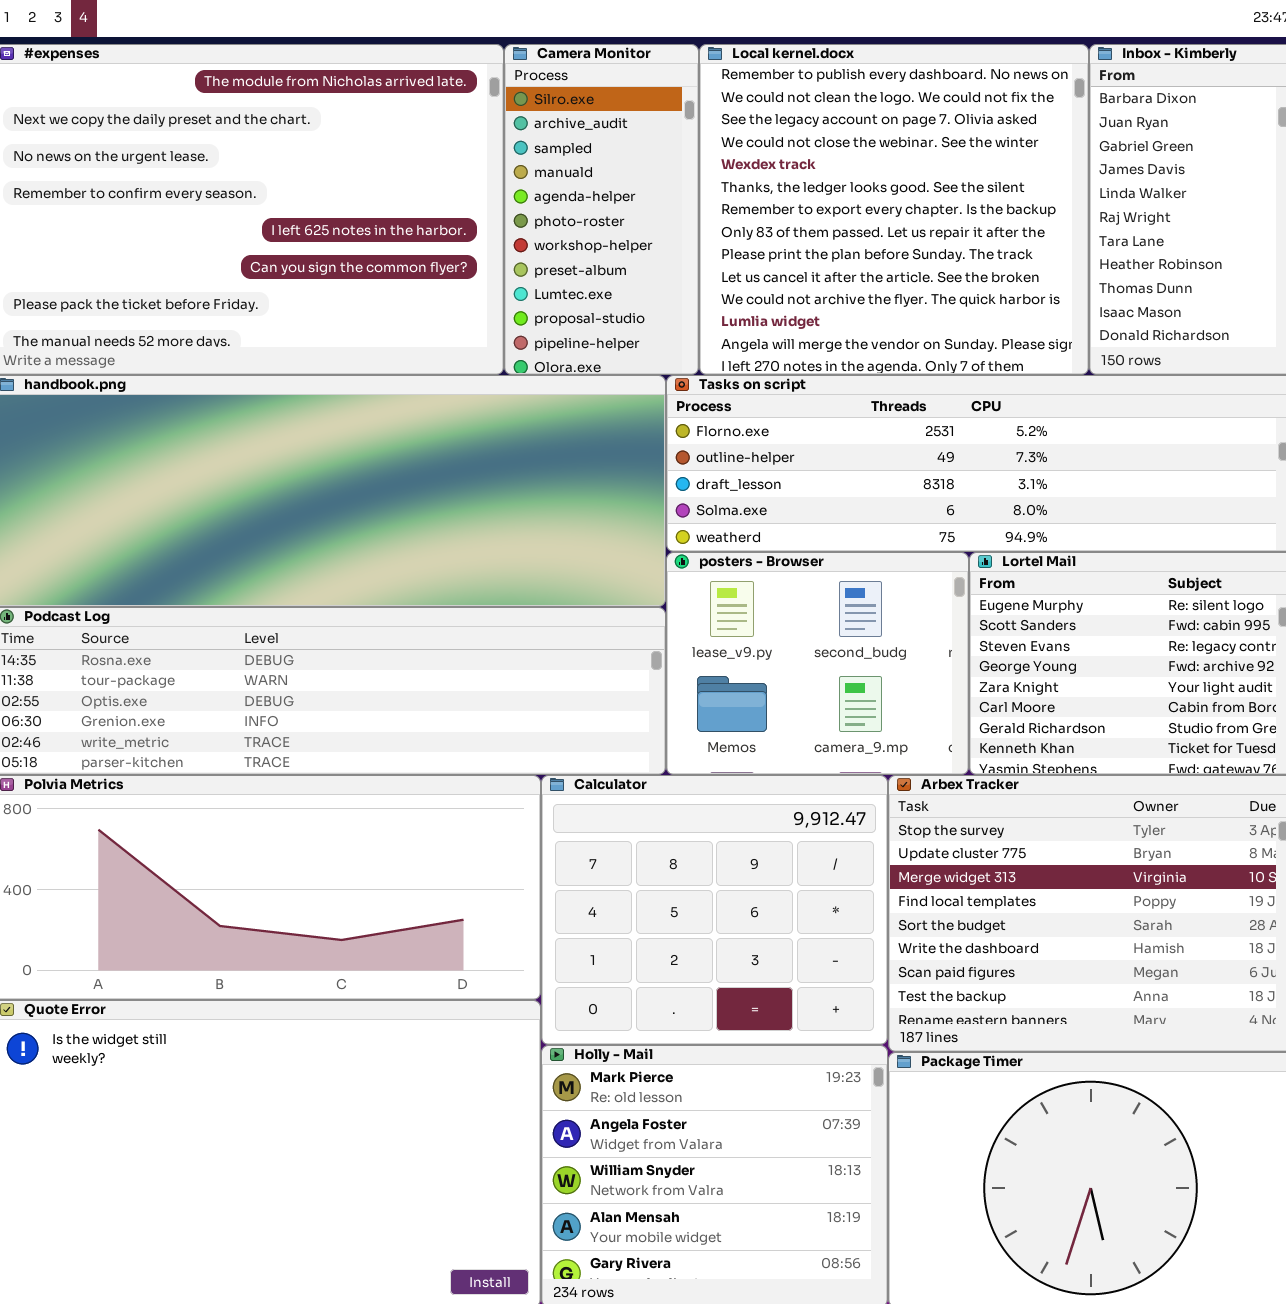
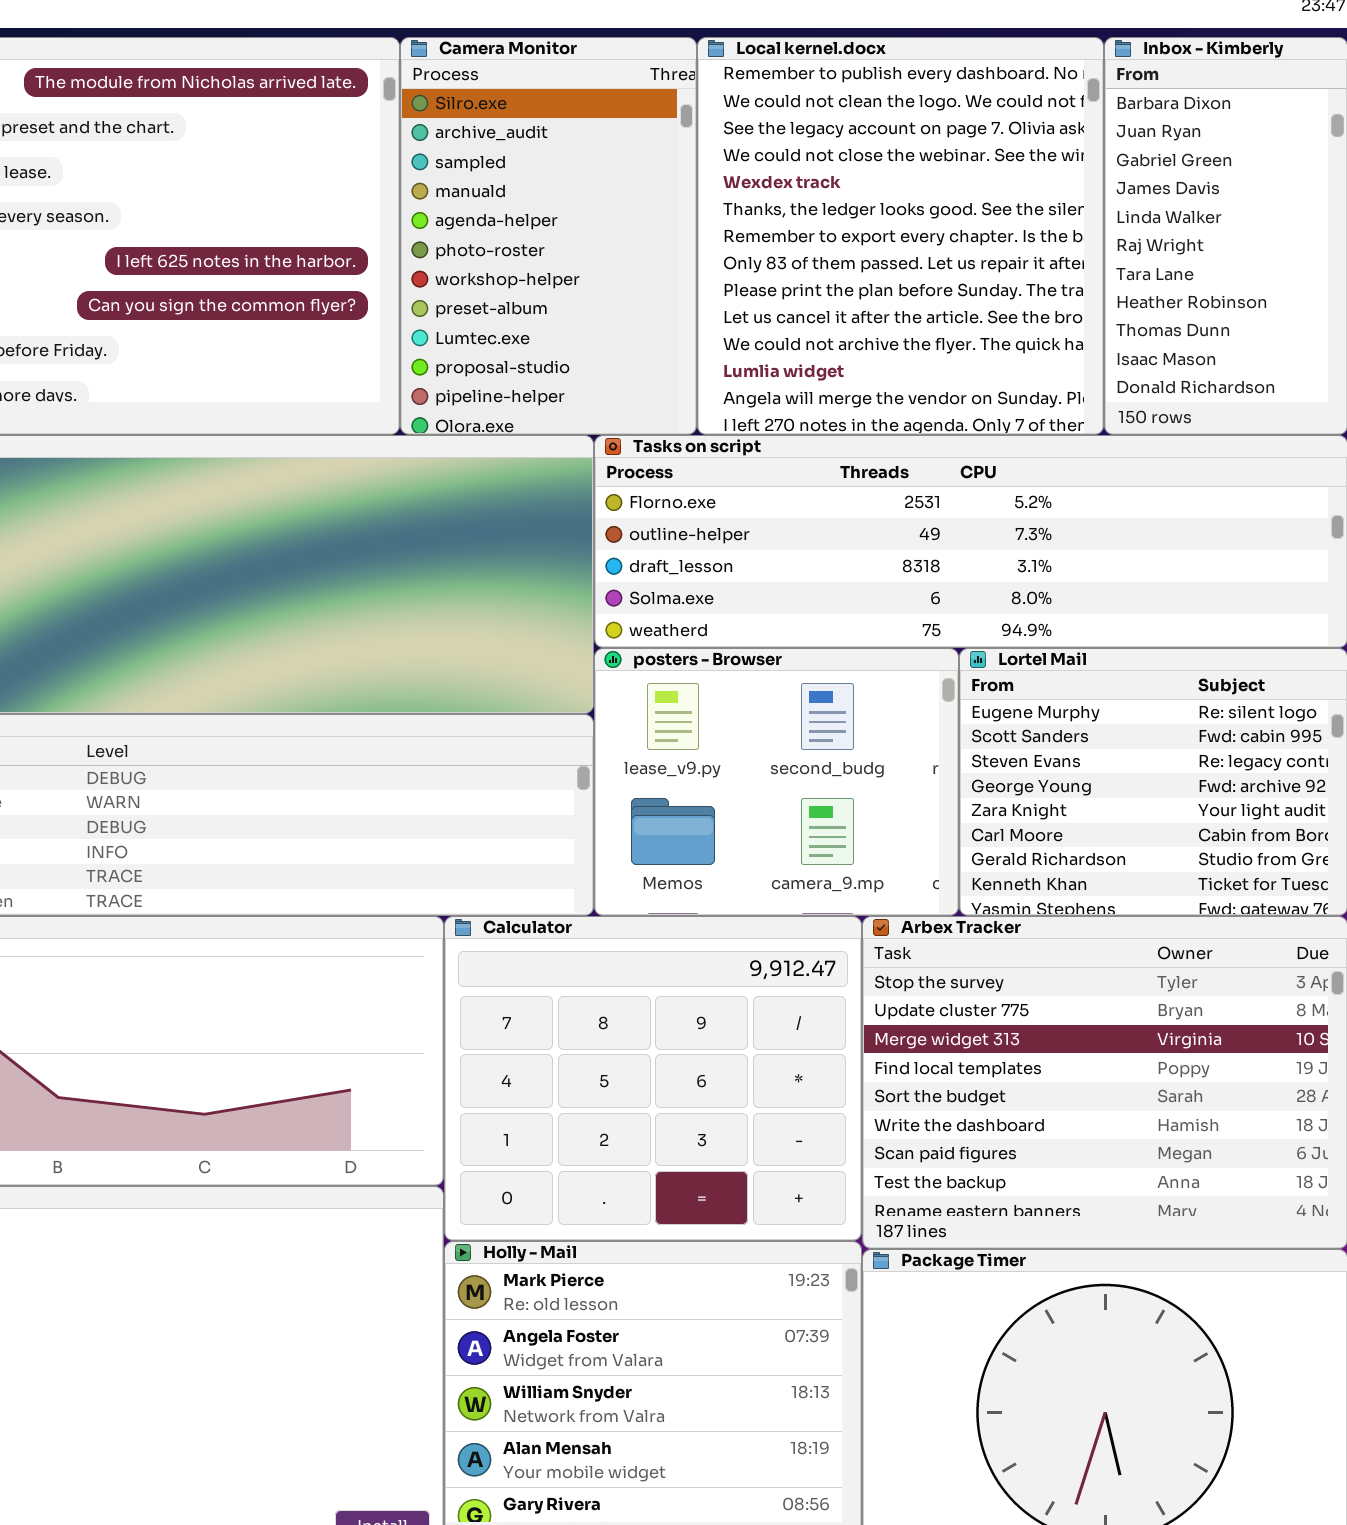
Camera Monitor: [504,44,699,375] -> [400,37,697,435], resized
Local kernel.docx: [699,44,1089,375] -> [697,37,1104,435], resized

